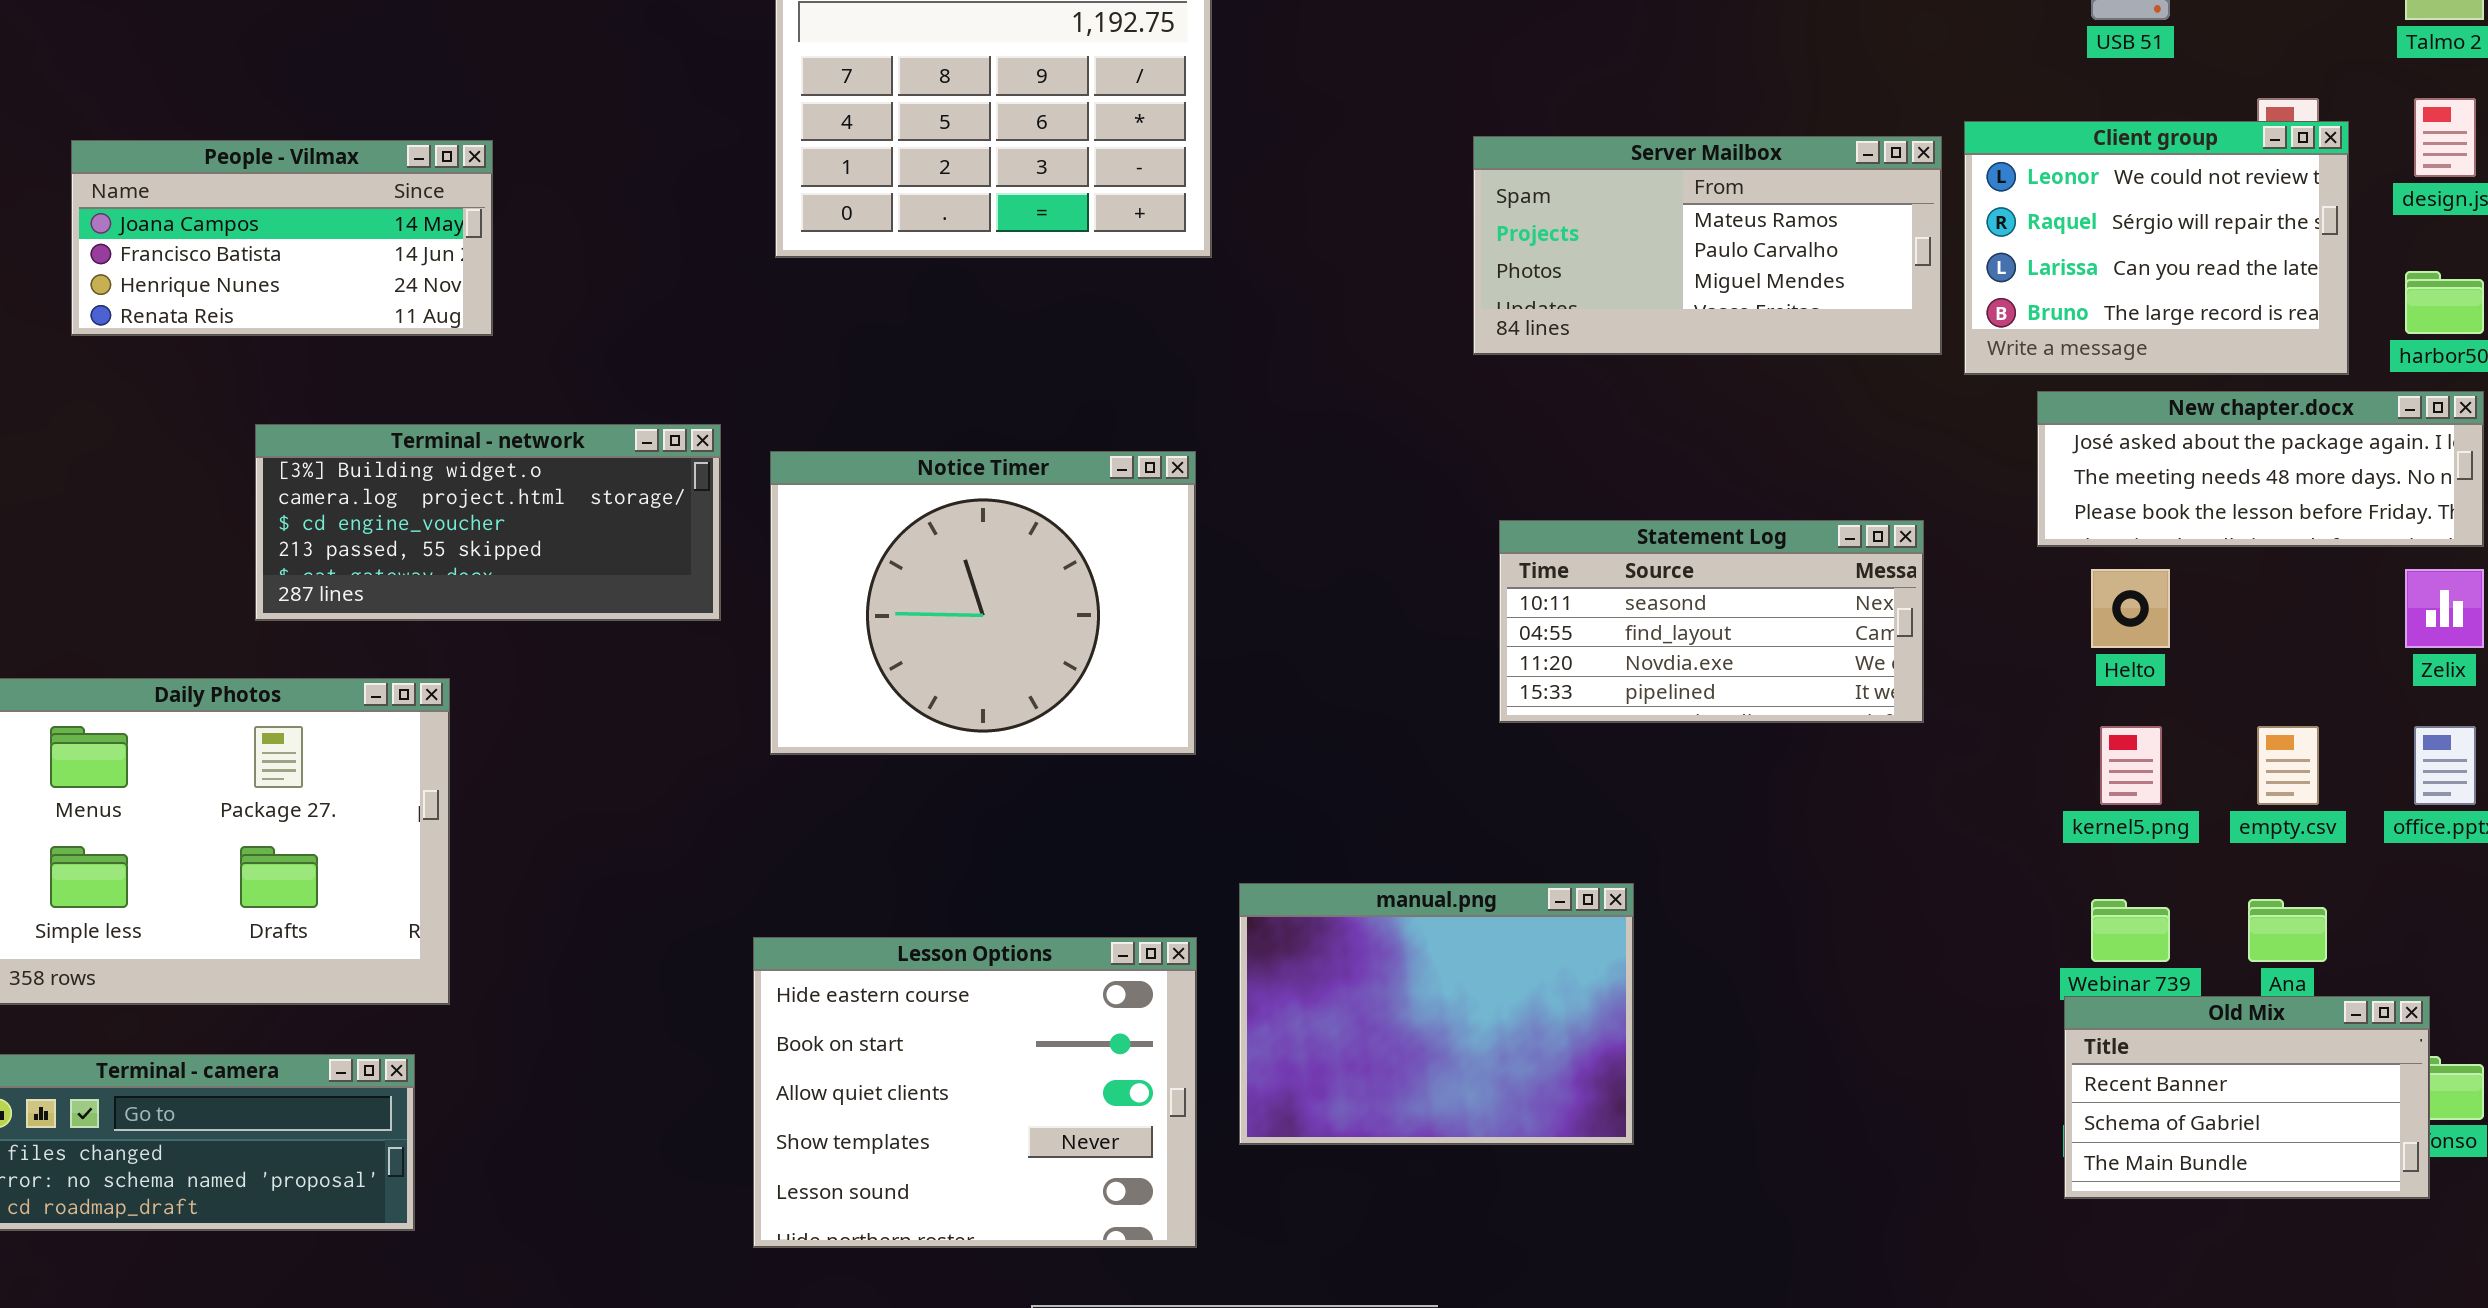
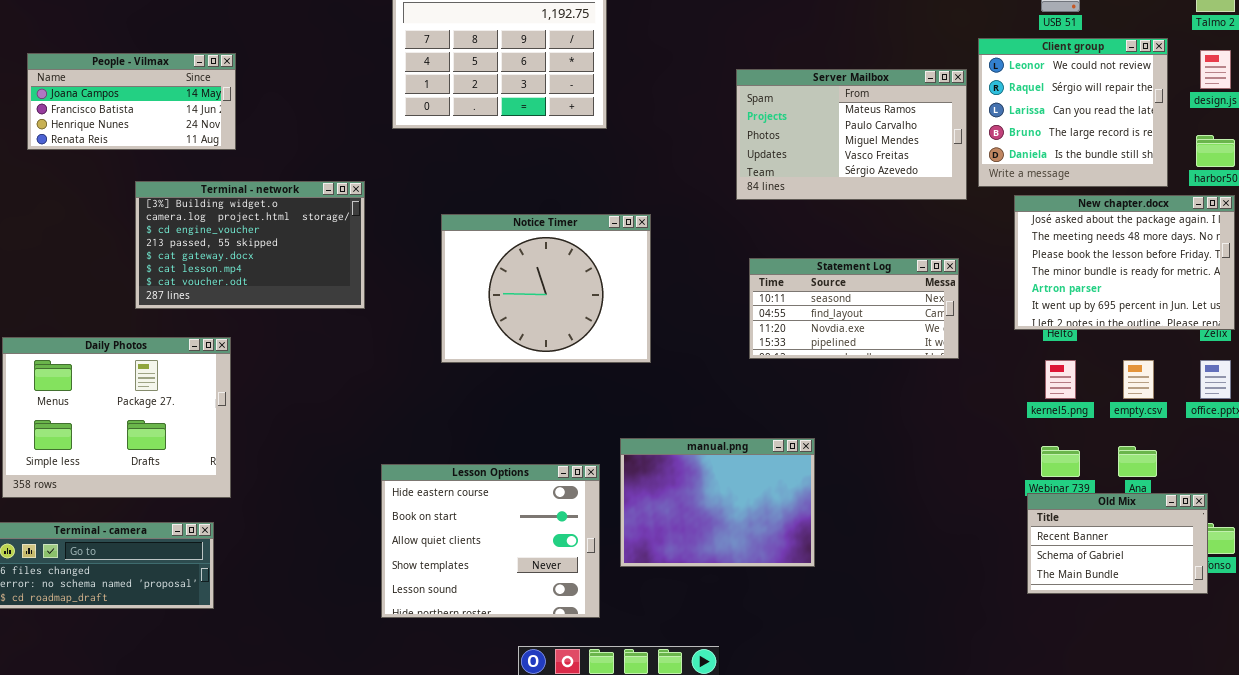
Client group: [1964,121,2349,375] -> [978,38,1168,187], resized
Server Mailbox: [1473,136,1942,355] -> [736,69,967,200], resized
People - Vilmax: [71,140,493,336] -> [27,53,236,150], moved
New chapter.docx: [2037,391,2484,547] -> [1014,195,1235,330], resized
Terminal - network: [255,424,721,621] -> [135,181,365,309], resized
Notice Timer: [770,451,1196,755] -> [441,214,651,363], moved

